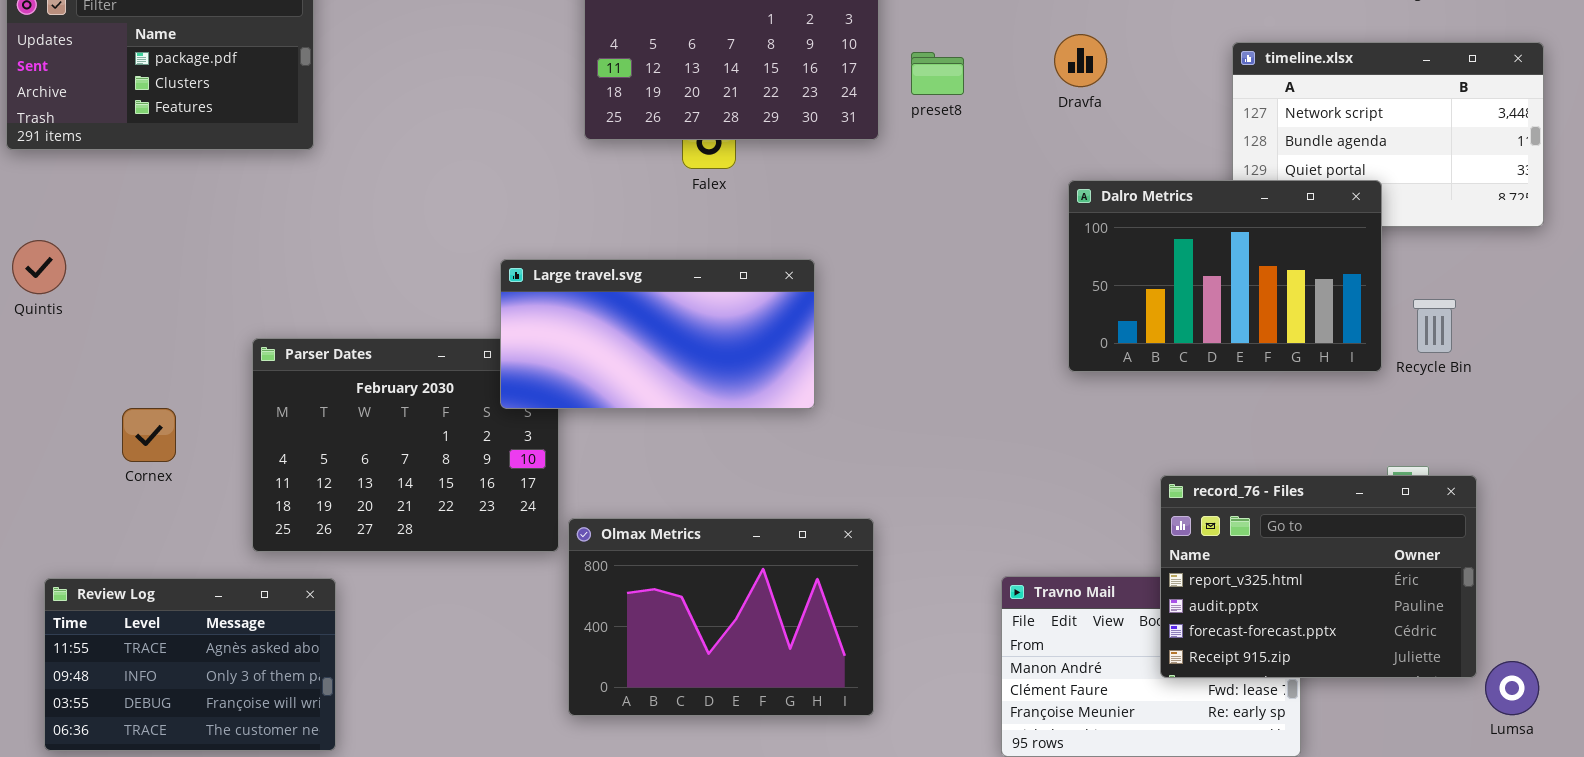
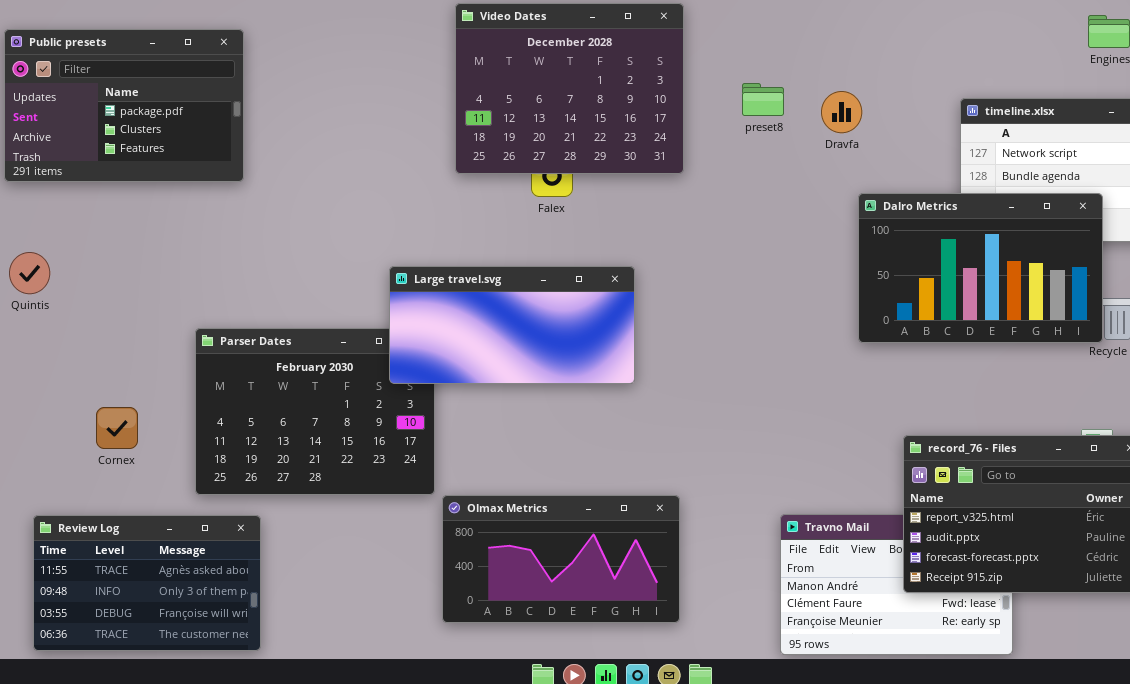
preset8: [911,52,964,95] -> [742,83,784,116], moved
Dalro Metrics: [1068,180,1382,372] -> [858,193,1103,343], moved
Cornex: [122,408,176,462] -> [96,407,138,449], moved
Olmax Metrics: [568,518,874,716] -> [442,495,680,623], resized

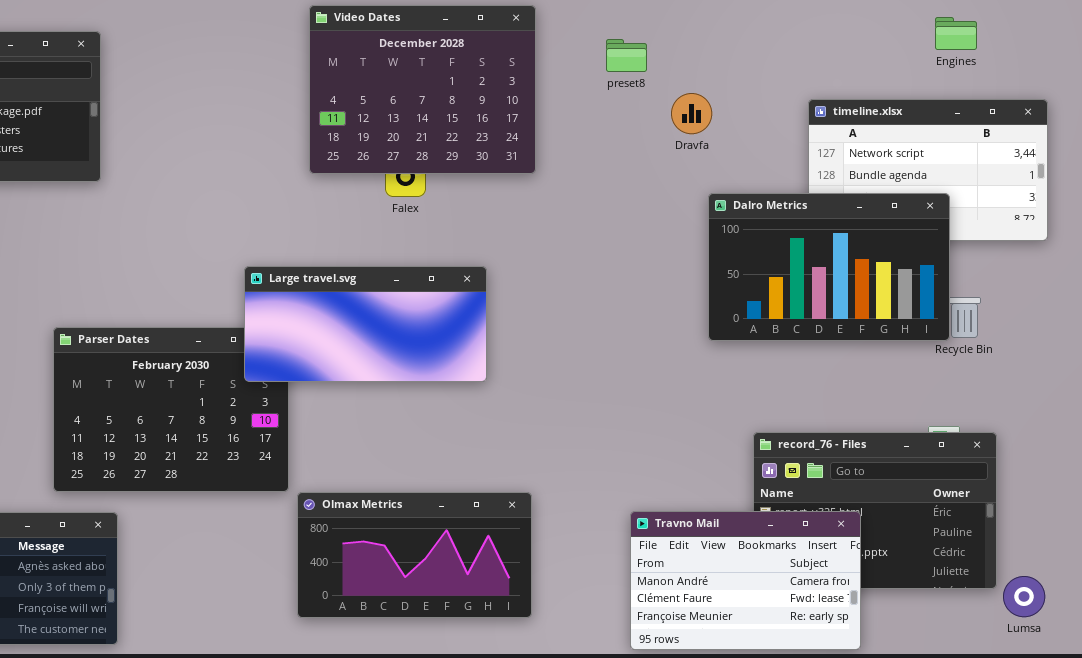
preset8: [742,83,784,116] -> [606,39,647,72], moved
Travno Mail: [780,514,1013,655] -> [630,511,861,650], raised

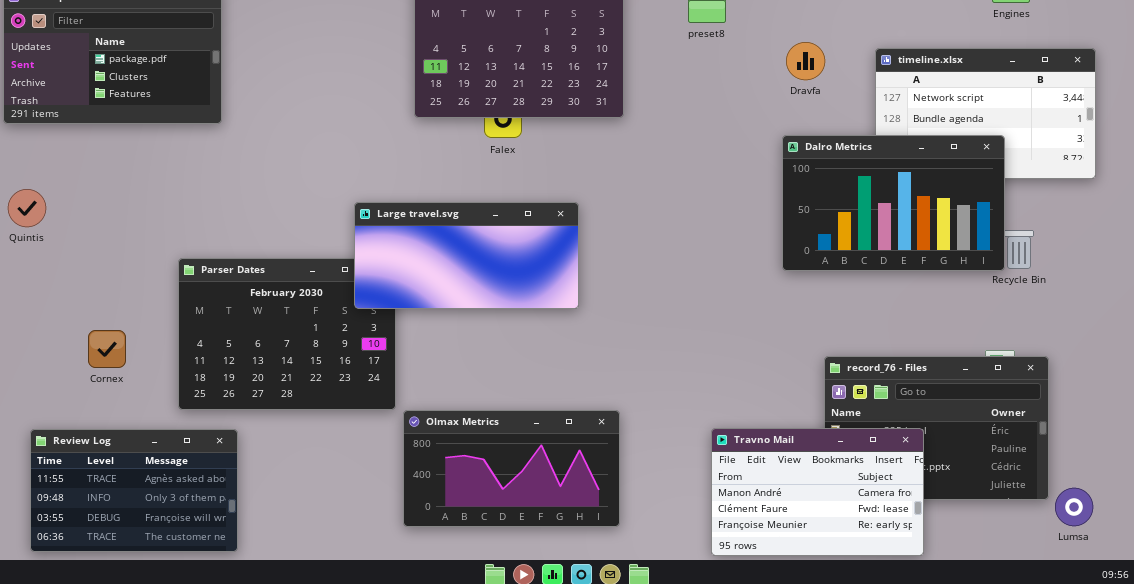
Dravfa: [671,93,712,134] -> [786,42,825,80], moved

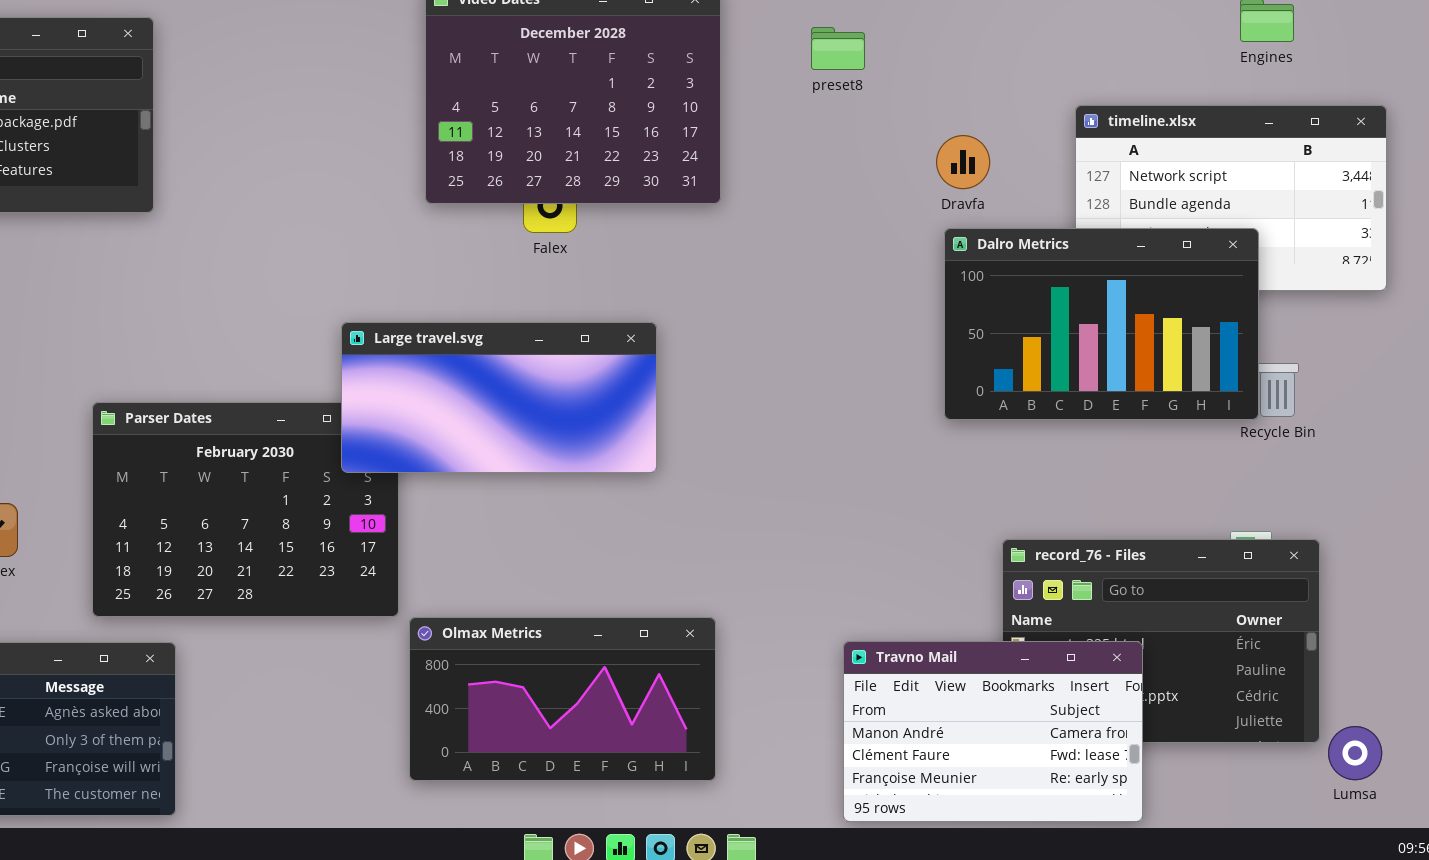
Dravfa: [786,42,825,80] -> [936,135,990,189], moved

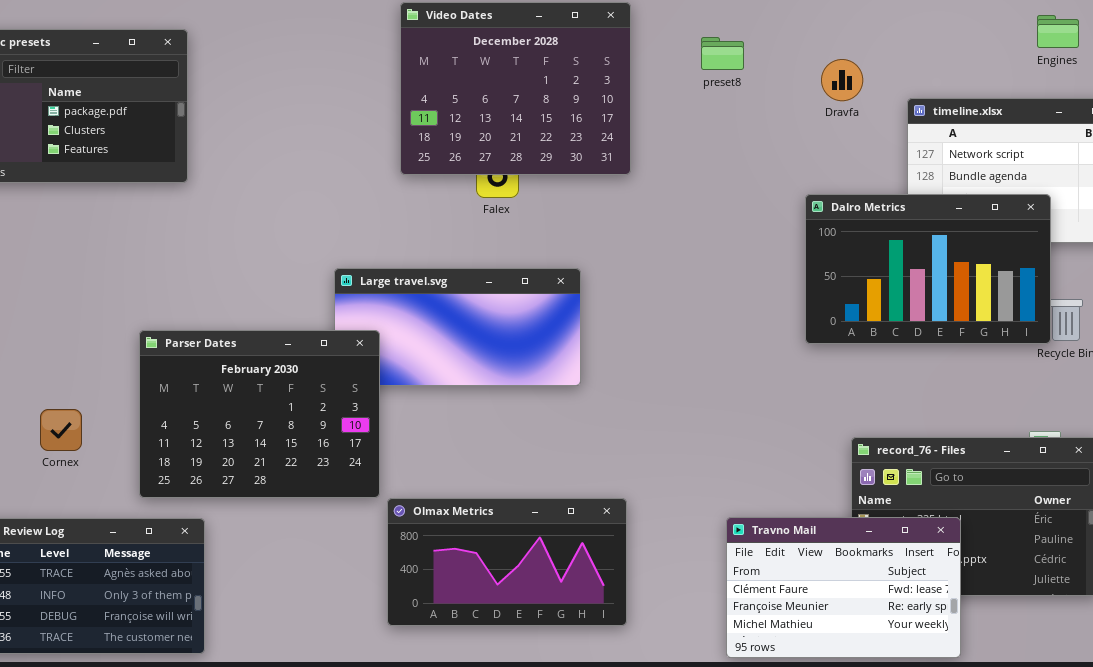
Dravfa: [936,135,990,189] -> [821,59,863,101], moved
Parser Dates: [92,402,399,617] -> [139,330,380,498], raised
Travno Mail: [843,641,1143,822] -> [726,517,961,658], scrolled down 1 row

